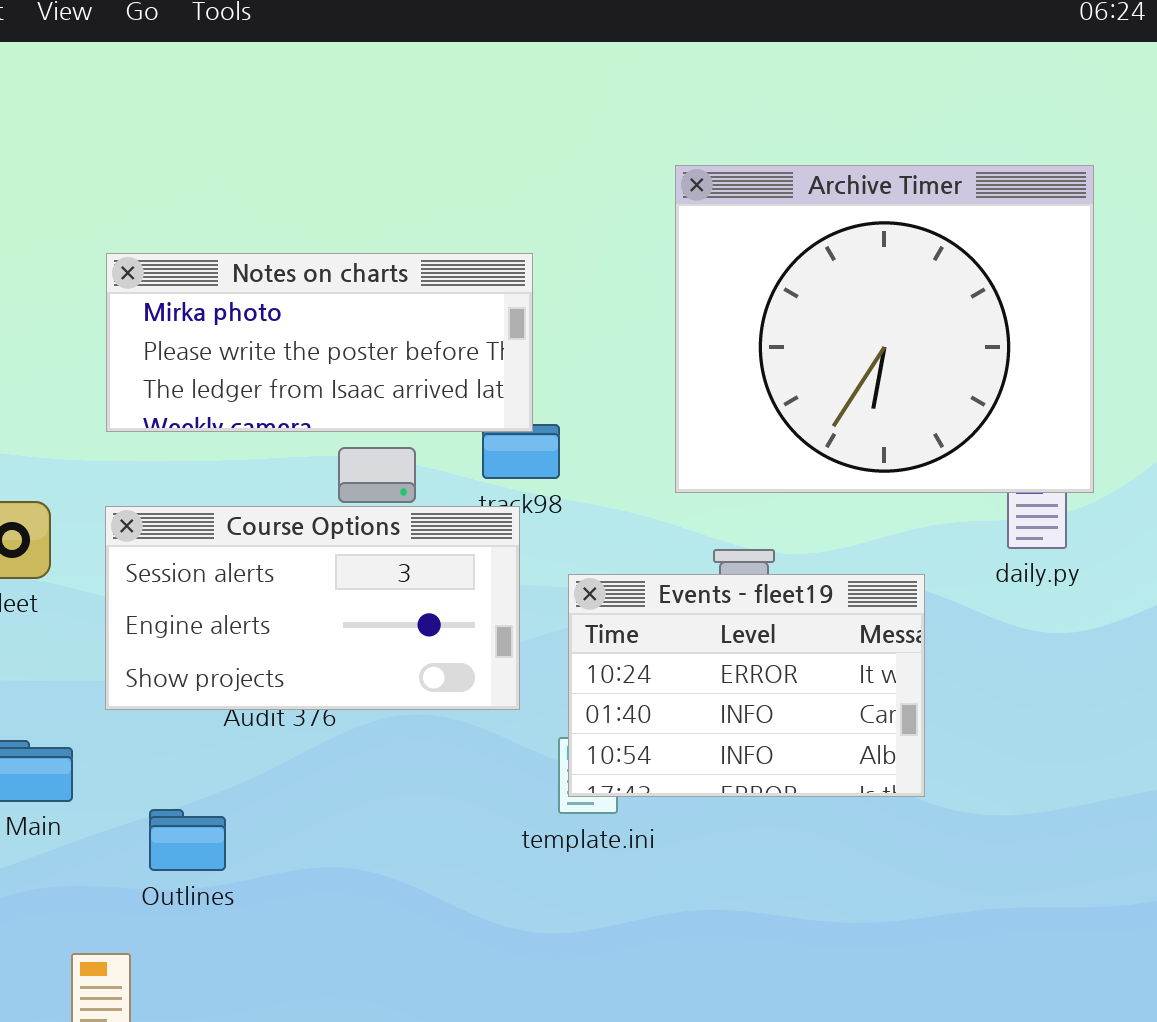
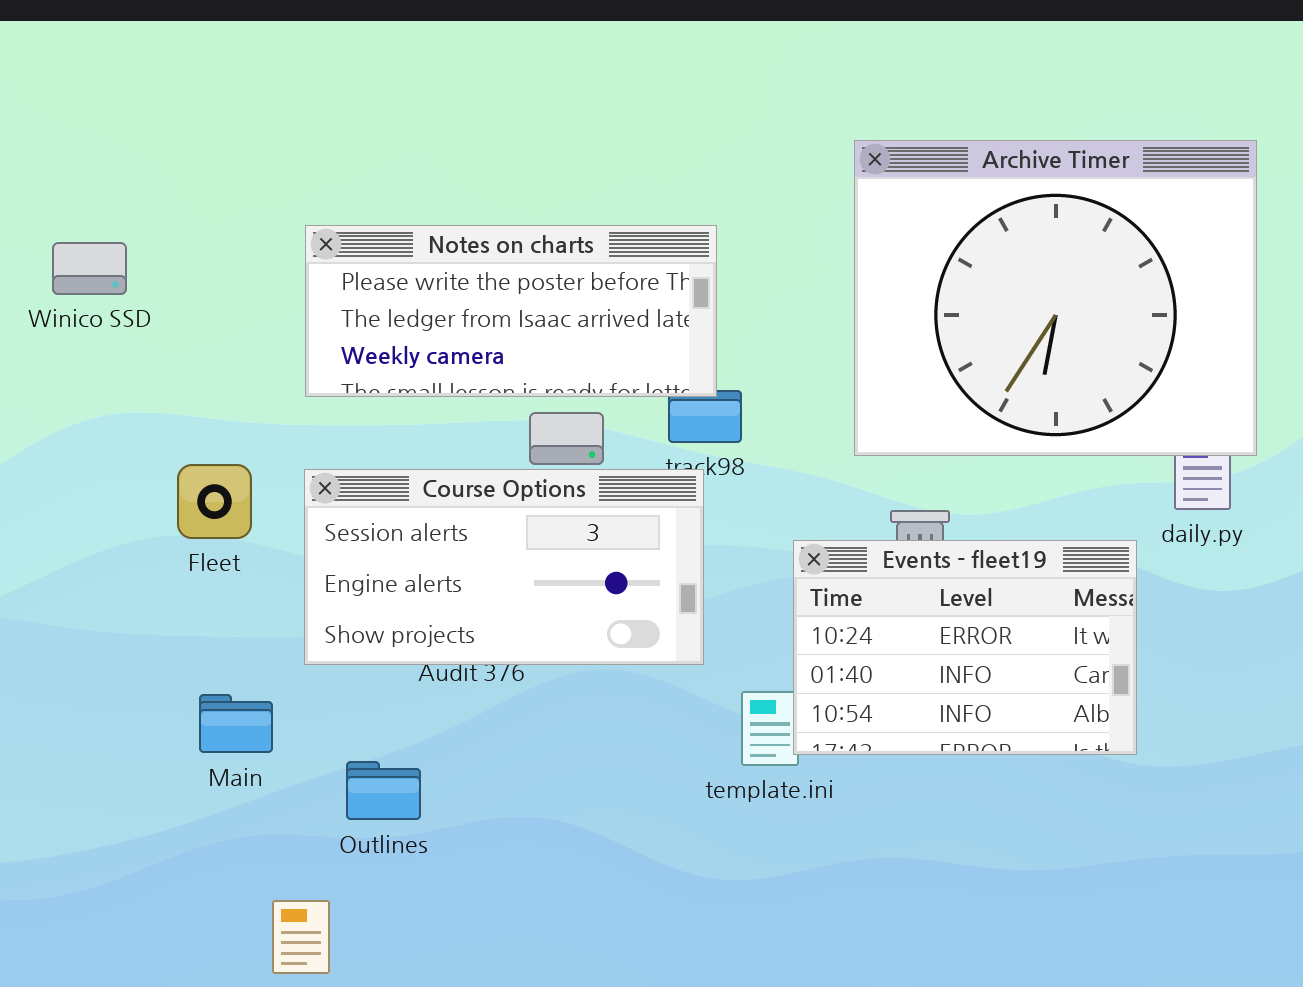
Notes on charts: [106,253,533,432] -> [305,225,717,397], scrolled down 1 row
Events - fleet19: [568,574,925,797] -> [793,540,1137,755], moved

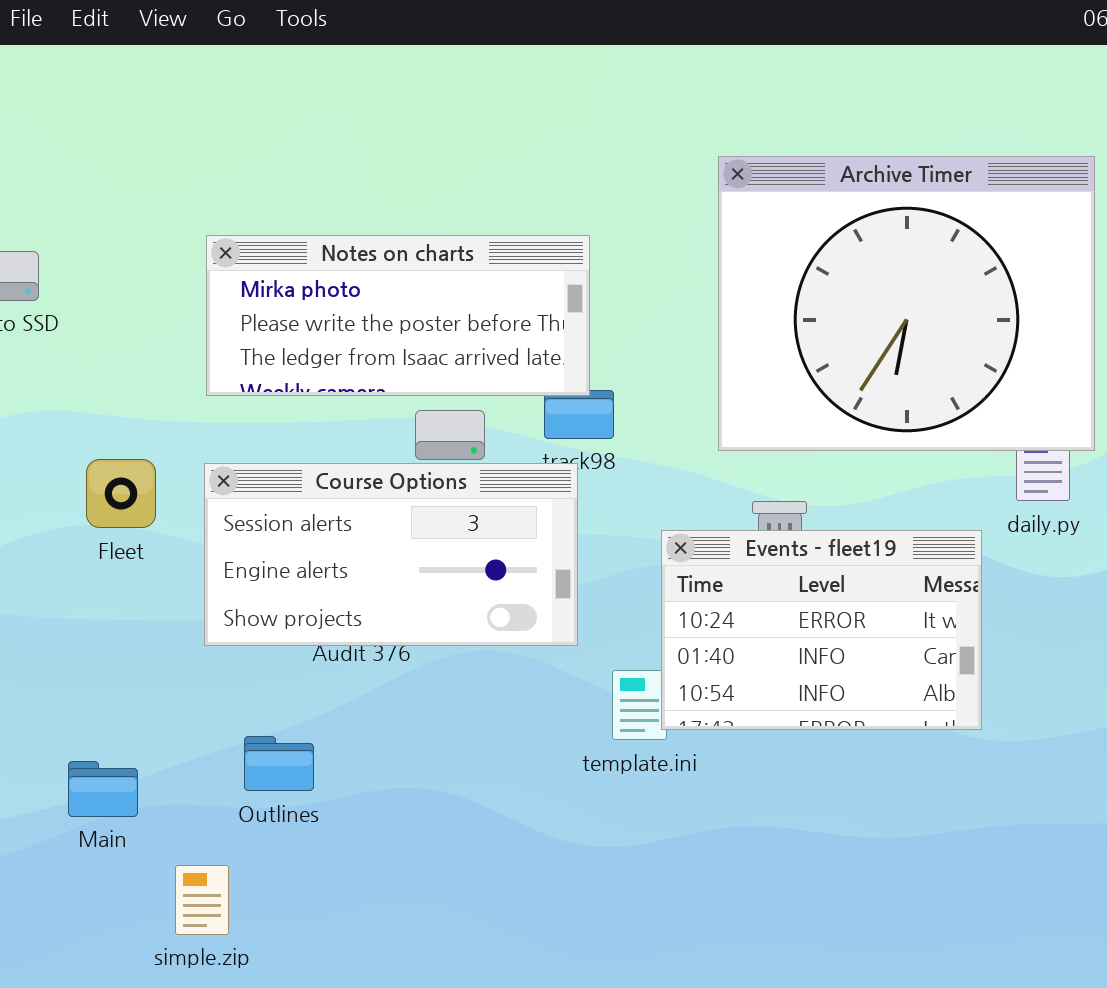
Notes on charts: [305,225,717,397] -> [206,235,590,396], scrolled up 1 row
Main: [199,694,273,753] -> [68,761,138,817], moved

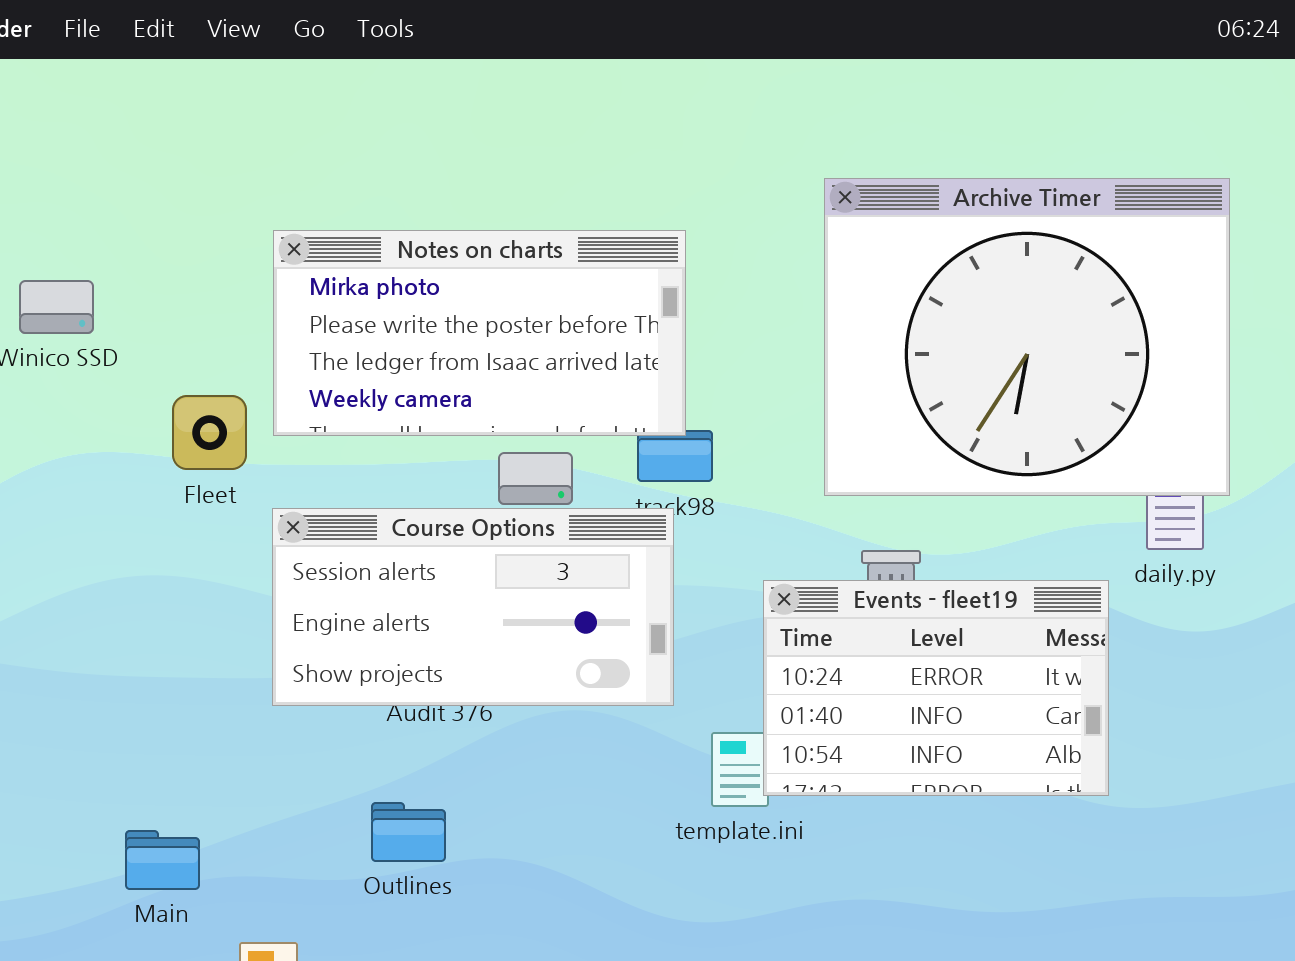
Notes on charts: [206,235,590,396] -> [273,230,686,436], resized
Fleet: [86,459,156,528] -> [172,395,247,470], moved
Outlines: [244,736,314,791] -> [371,802,446,862], moved

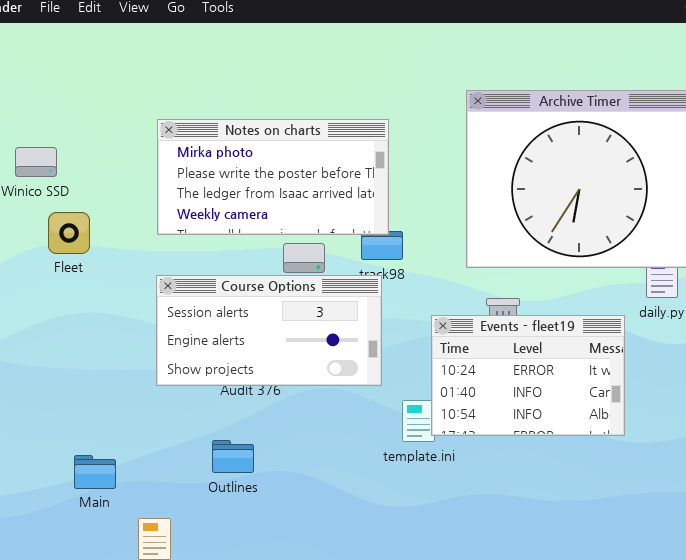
Fleet: [172,395,247,470] -> [48,212,90,254], moved

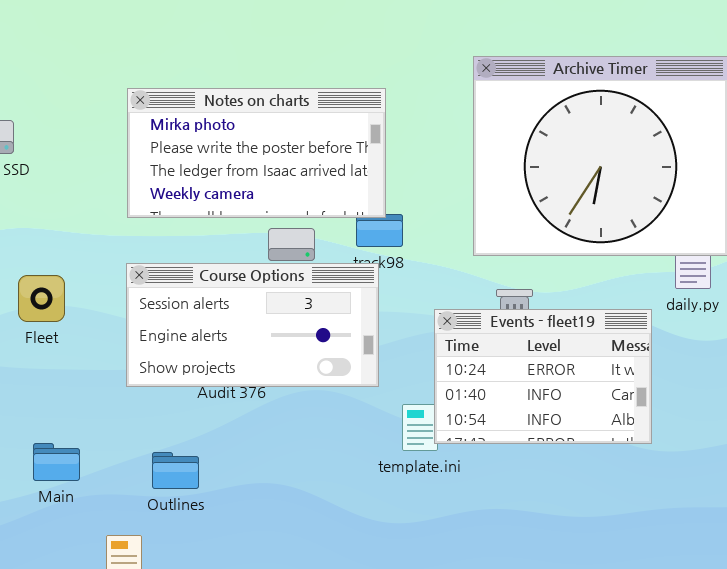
Fleet: [48,212,90,254] -> [18,275,65,322], moved
Outlines: [212,440,254,473] -> [152,452,199,489], moved
Main: [74,455,116,489] -> [33,443,80,481], moved

